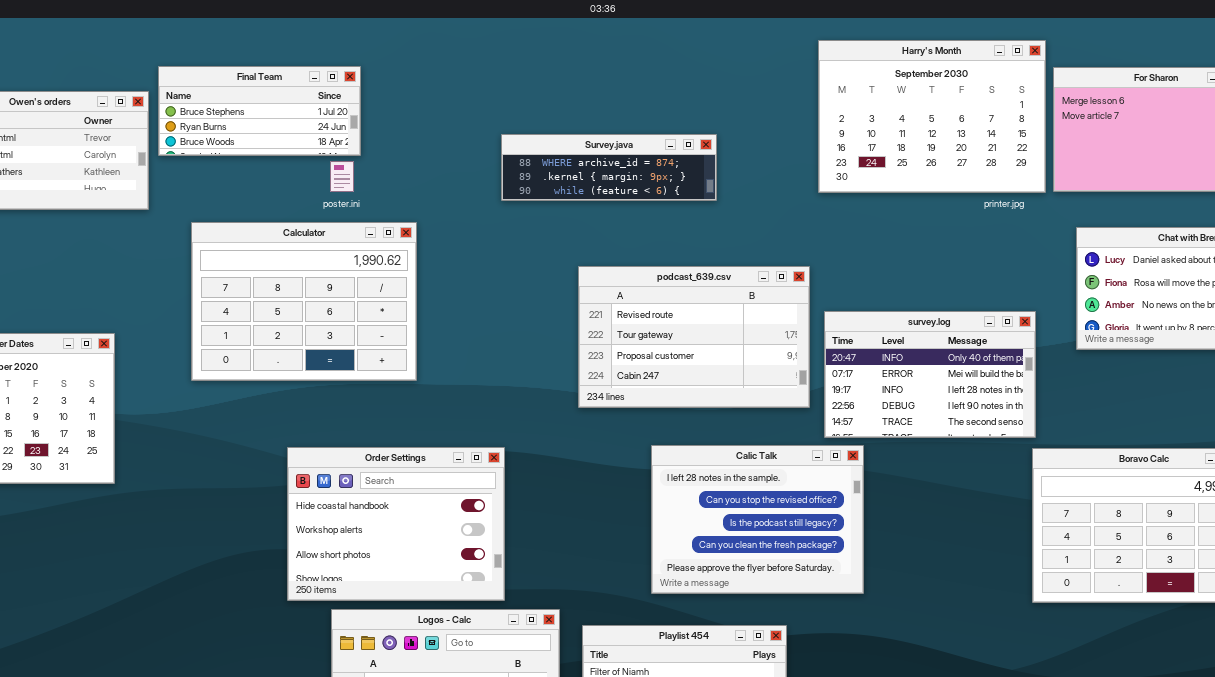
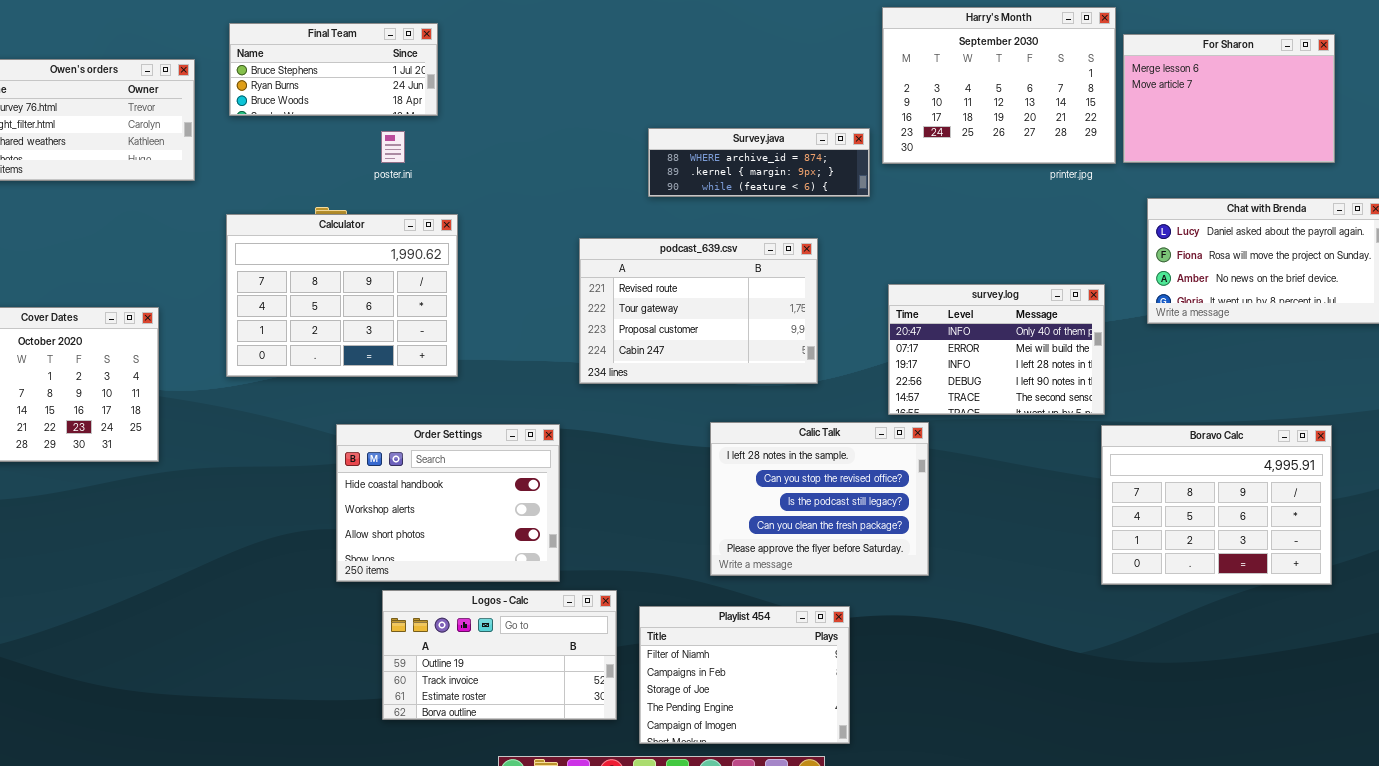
Final Team: [158,66,361,156] -> [229,23,438,116], moved
Survey.java: [501,134,717,201] -> [648,128,870,197], moved
Calculator: [191,222,417,381] -> [226,214,458,377], moved
podcast_639.csv: [578,266,810,408] -> [579,238,818,384], moved

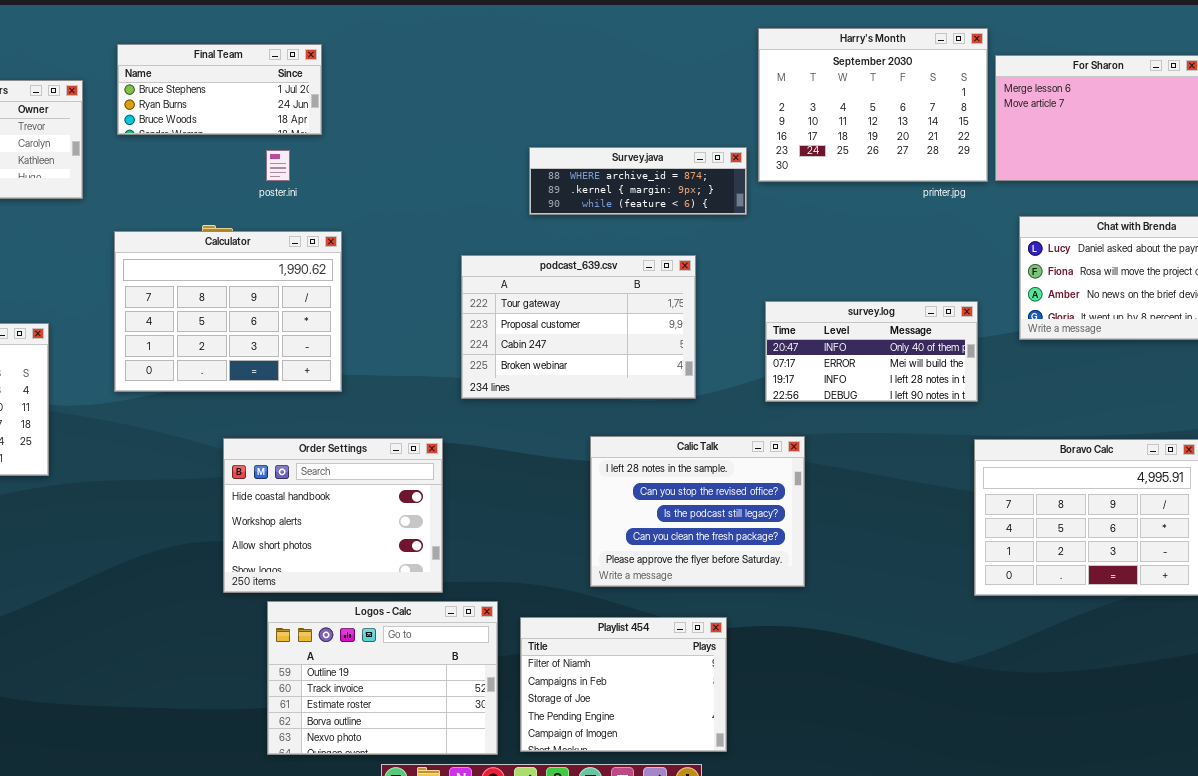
podcast_639.csv: [579,238,818,384] -> [461,255,696,399], scrolled down 1 row
survey.log: [888,284,1105,415] -> [765,301,978,402], resized
Logos - Calc: [382,590,617,720] -> [267,601,498,755], resized

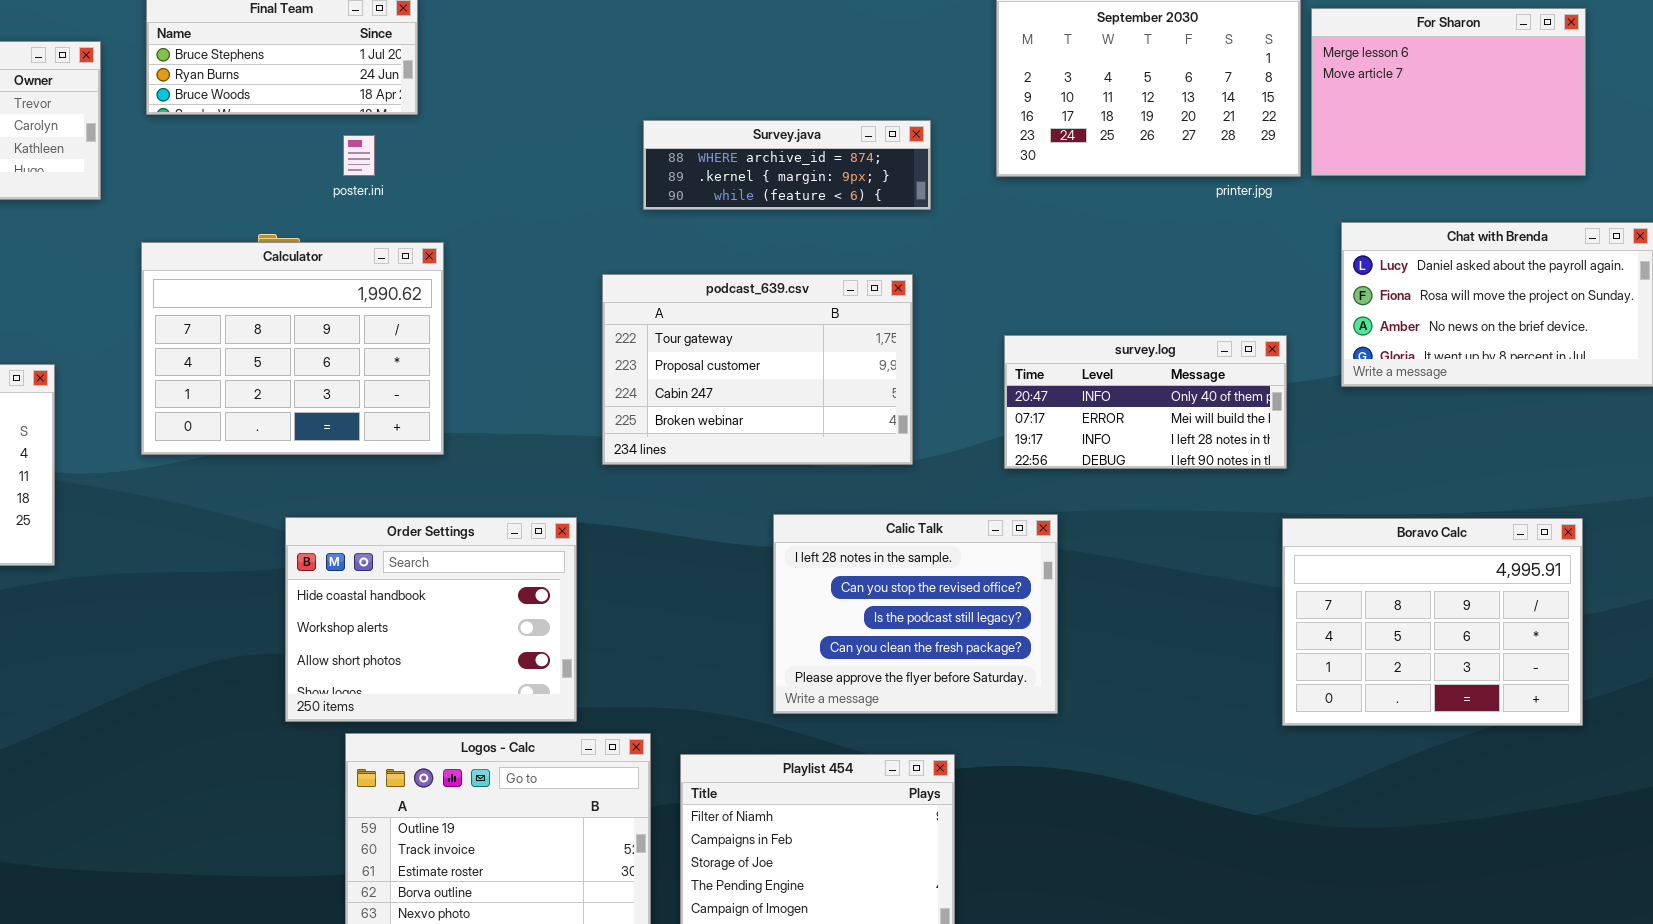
Survey.java: [529,147,747,215] -> [643,120,931,210], moved

